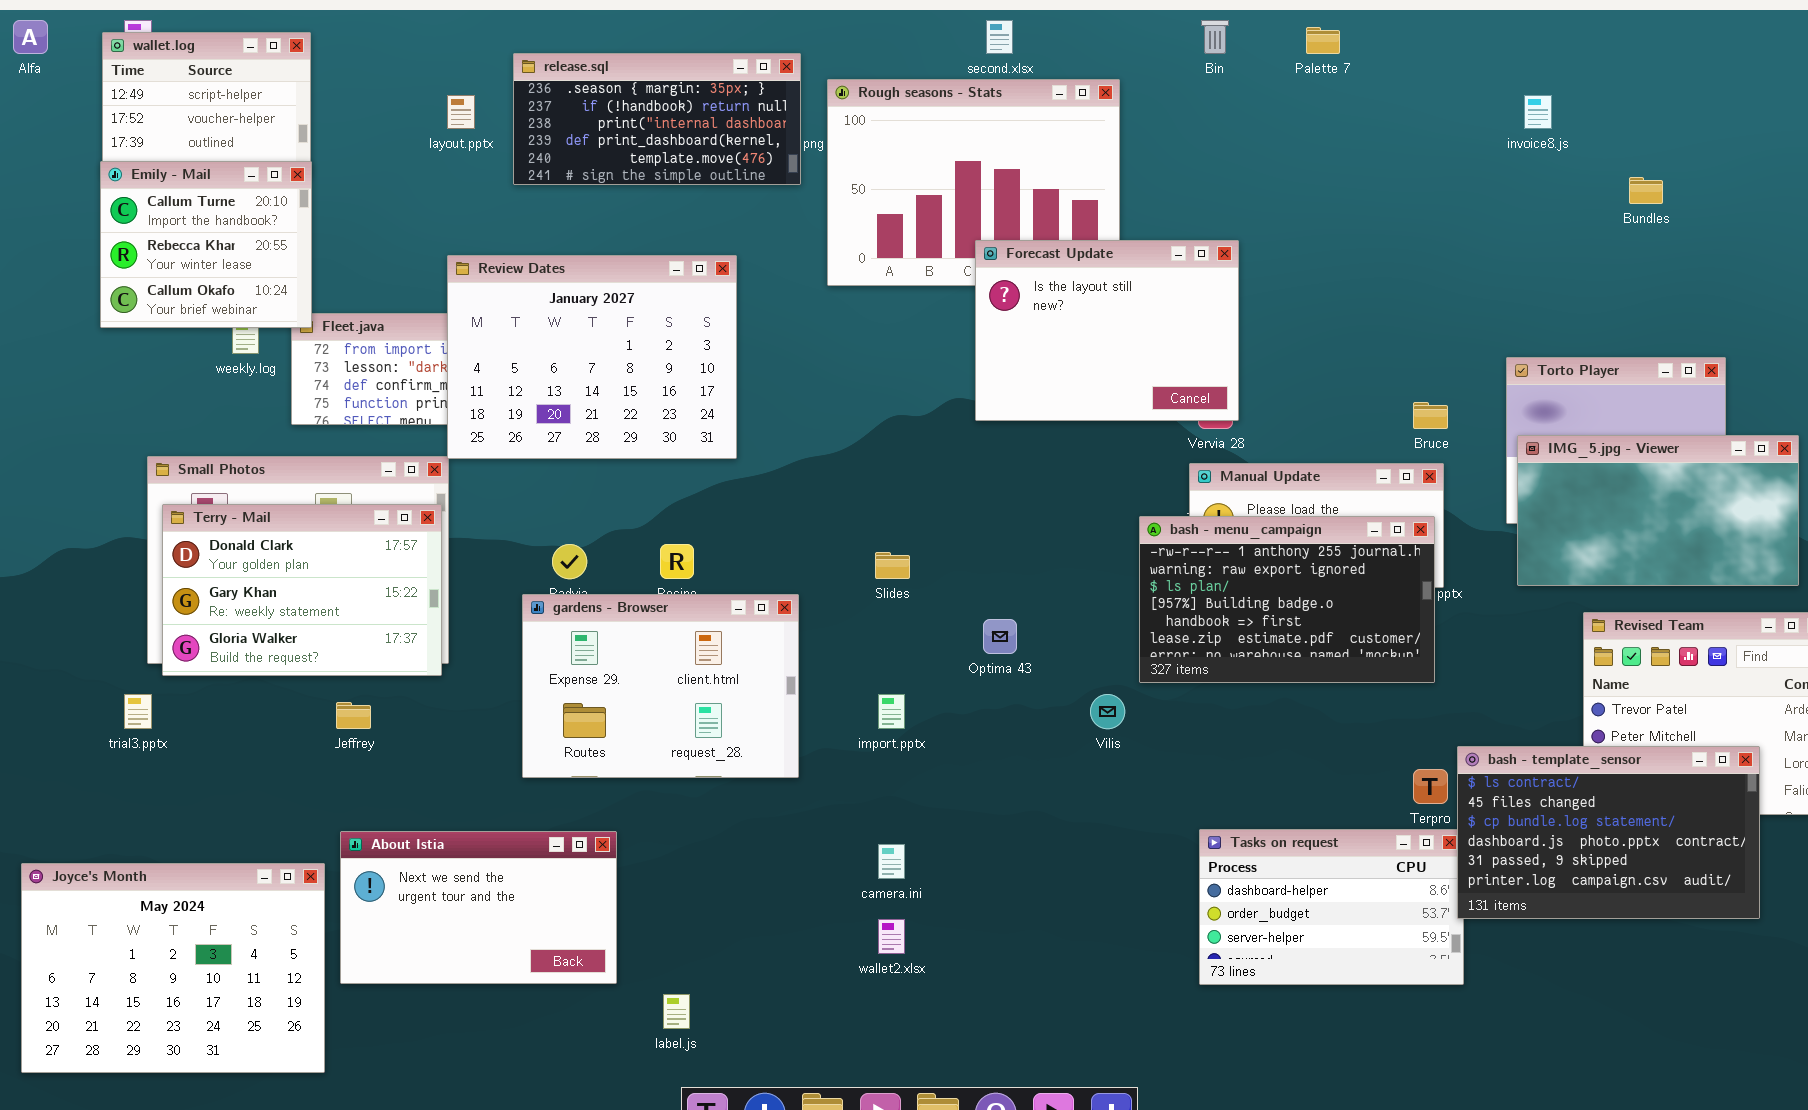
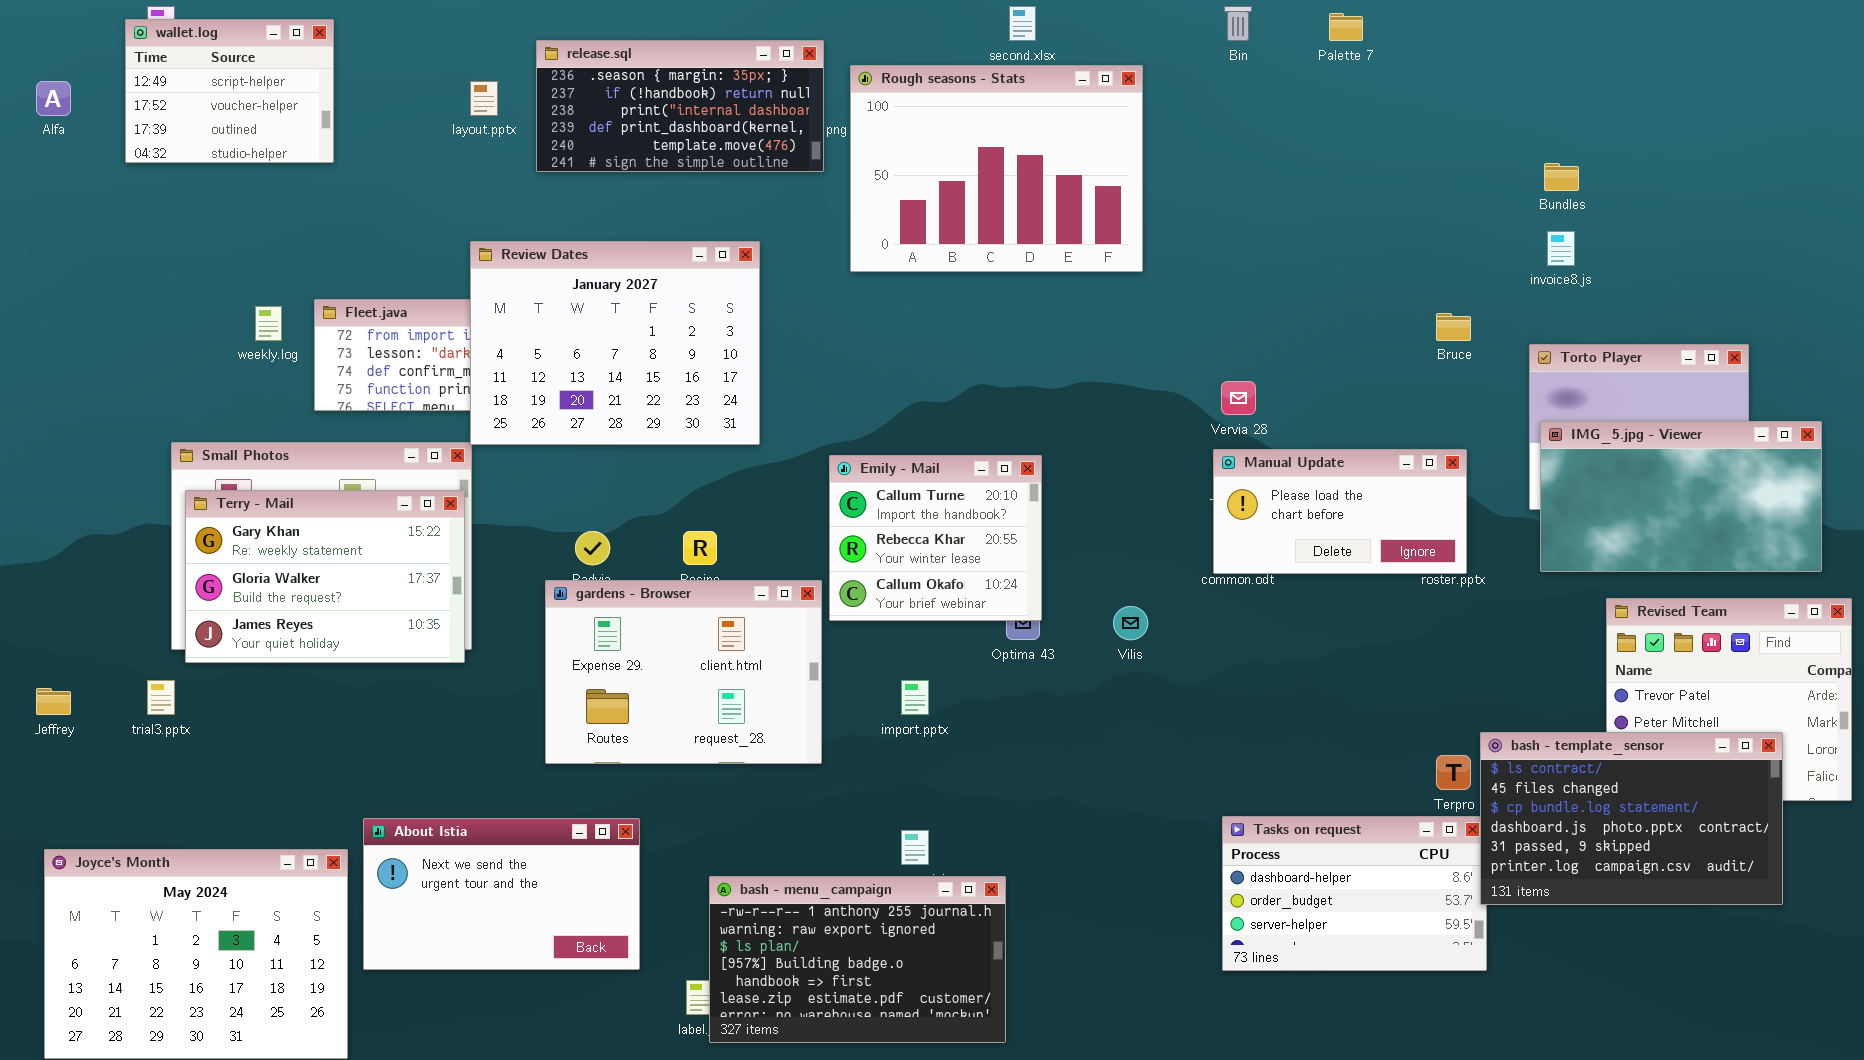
Alfa: [13,20,48,54] -> [36,81,71,116], moved
invoice8.js: [1524,95,1552,129] -> [1547,231,1575,266], moved
Emily - Mail: [100,161,312,328] -> [829,455,1042,621], moved
Bundles: [1629,177,1663,204] -> [1544,163,1579,191], moved
Forecast Update: [975,240,1239,421] -> none, closed
Bruce: [1413,402,1448,429] -> [1436,313,1471,341], moved
Terry - Mail: [162,504,442,676] -> [185,490,465,663], scrolled down 1 row
bash - menu_campaign: [1139,516,1435,683] -> [709,876,1006,1043], moved
Vilis: [1090,694,1125,729] -> [1113,606,1148,640], moved
Jeffrey: [336,702,371,729] -> [36,688,71,715], moved

